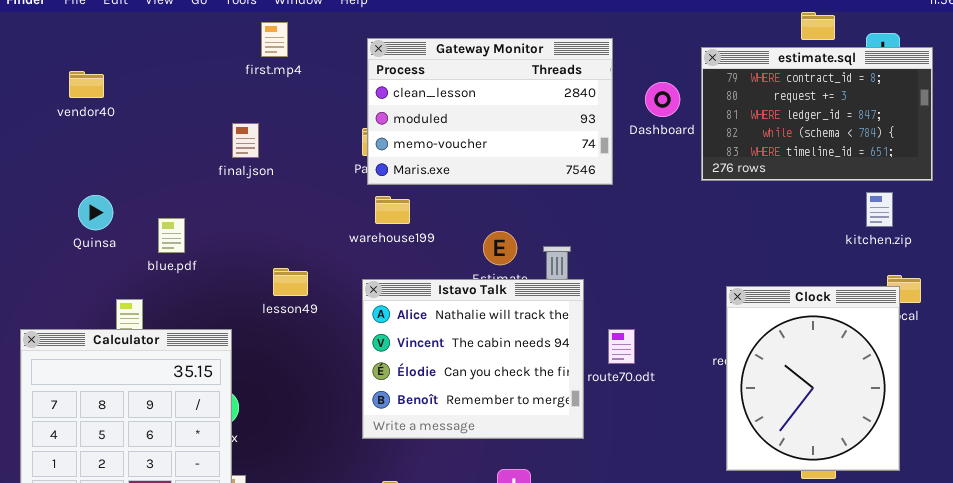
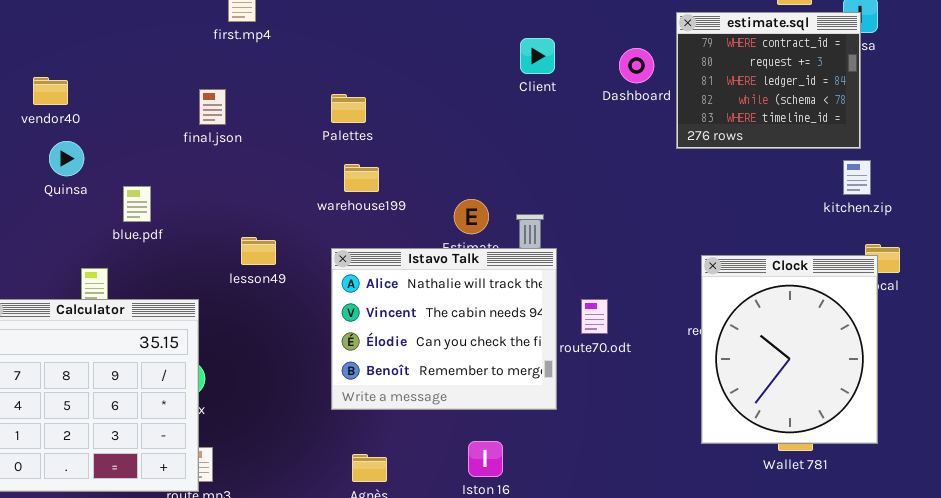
Gateway Monitor: [367,38,613,185] -> none, closed
estimate.sql: [701,47,933,181] -> [676,12,861,149], resized
vendor40: [69,71,104,98] -> [33,77,68,105], moved
Quinsa: [78,195,113,230] -> [49,141,84,176], moved

